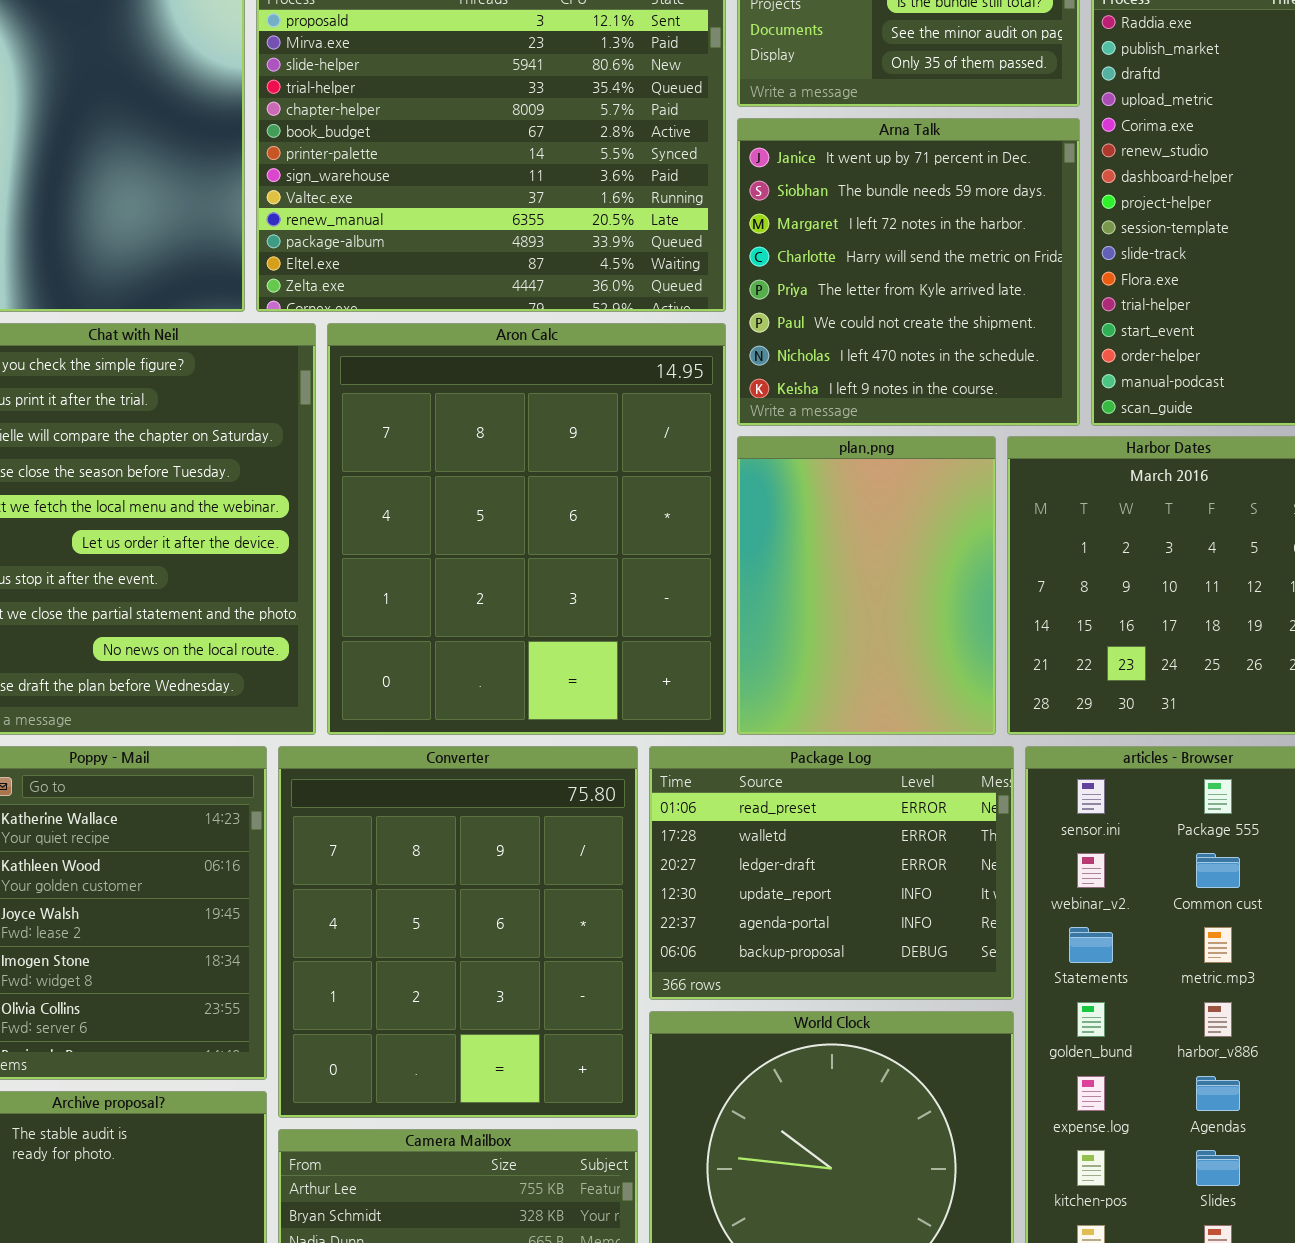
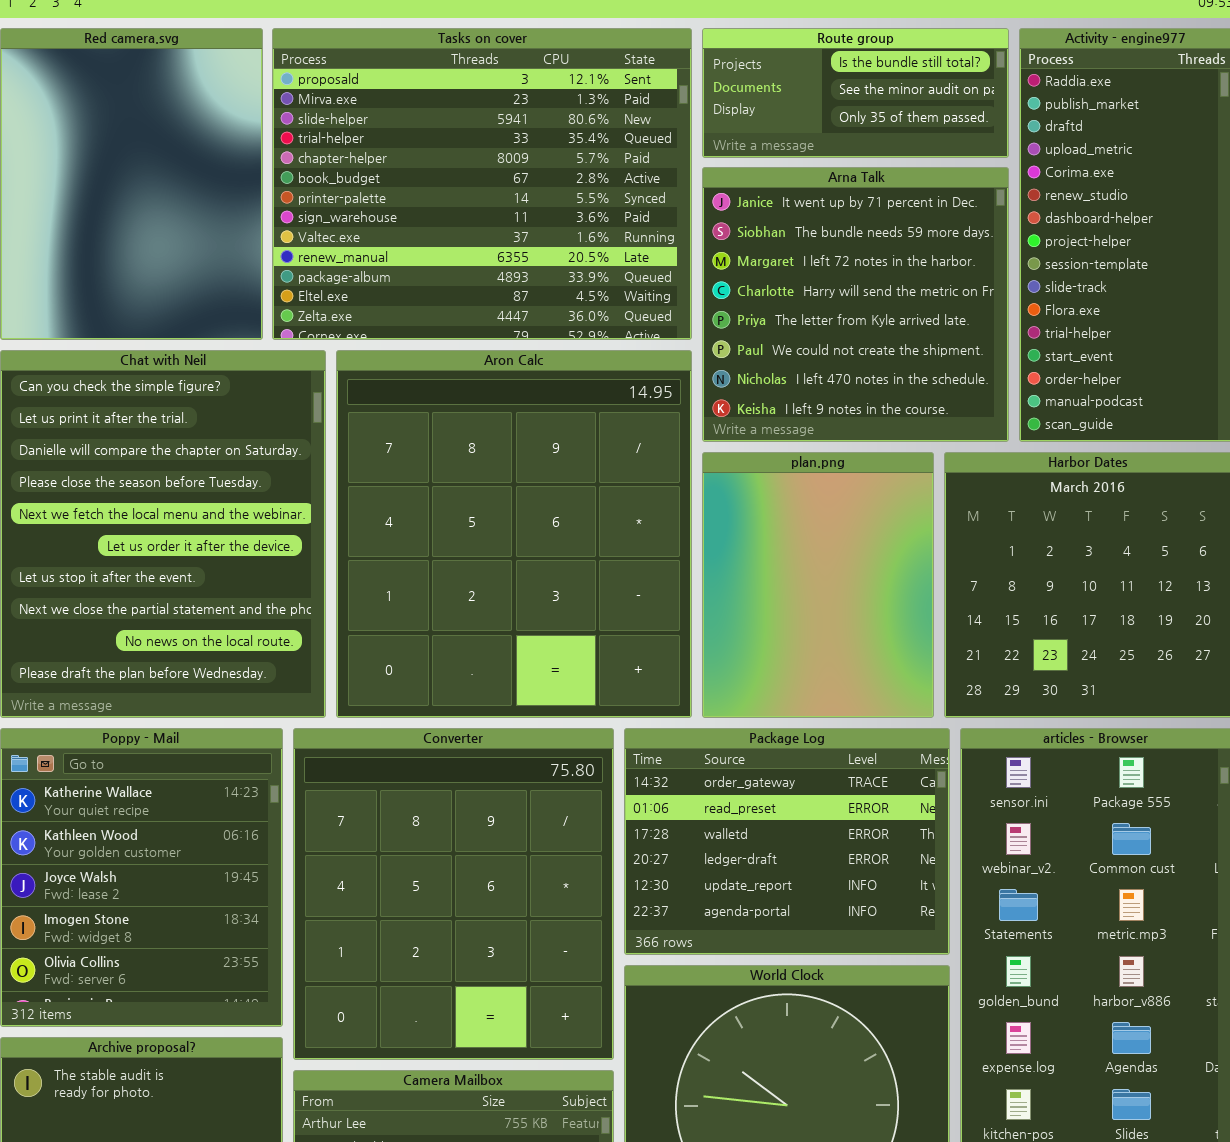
Package Log: [649,746,1014,1000] -> [624,728,950,955], scrolled up 1 row

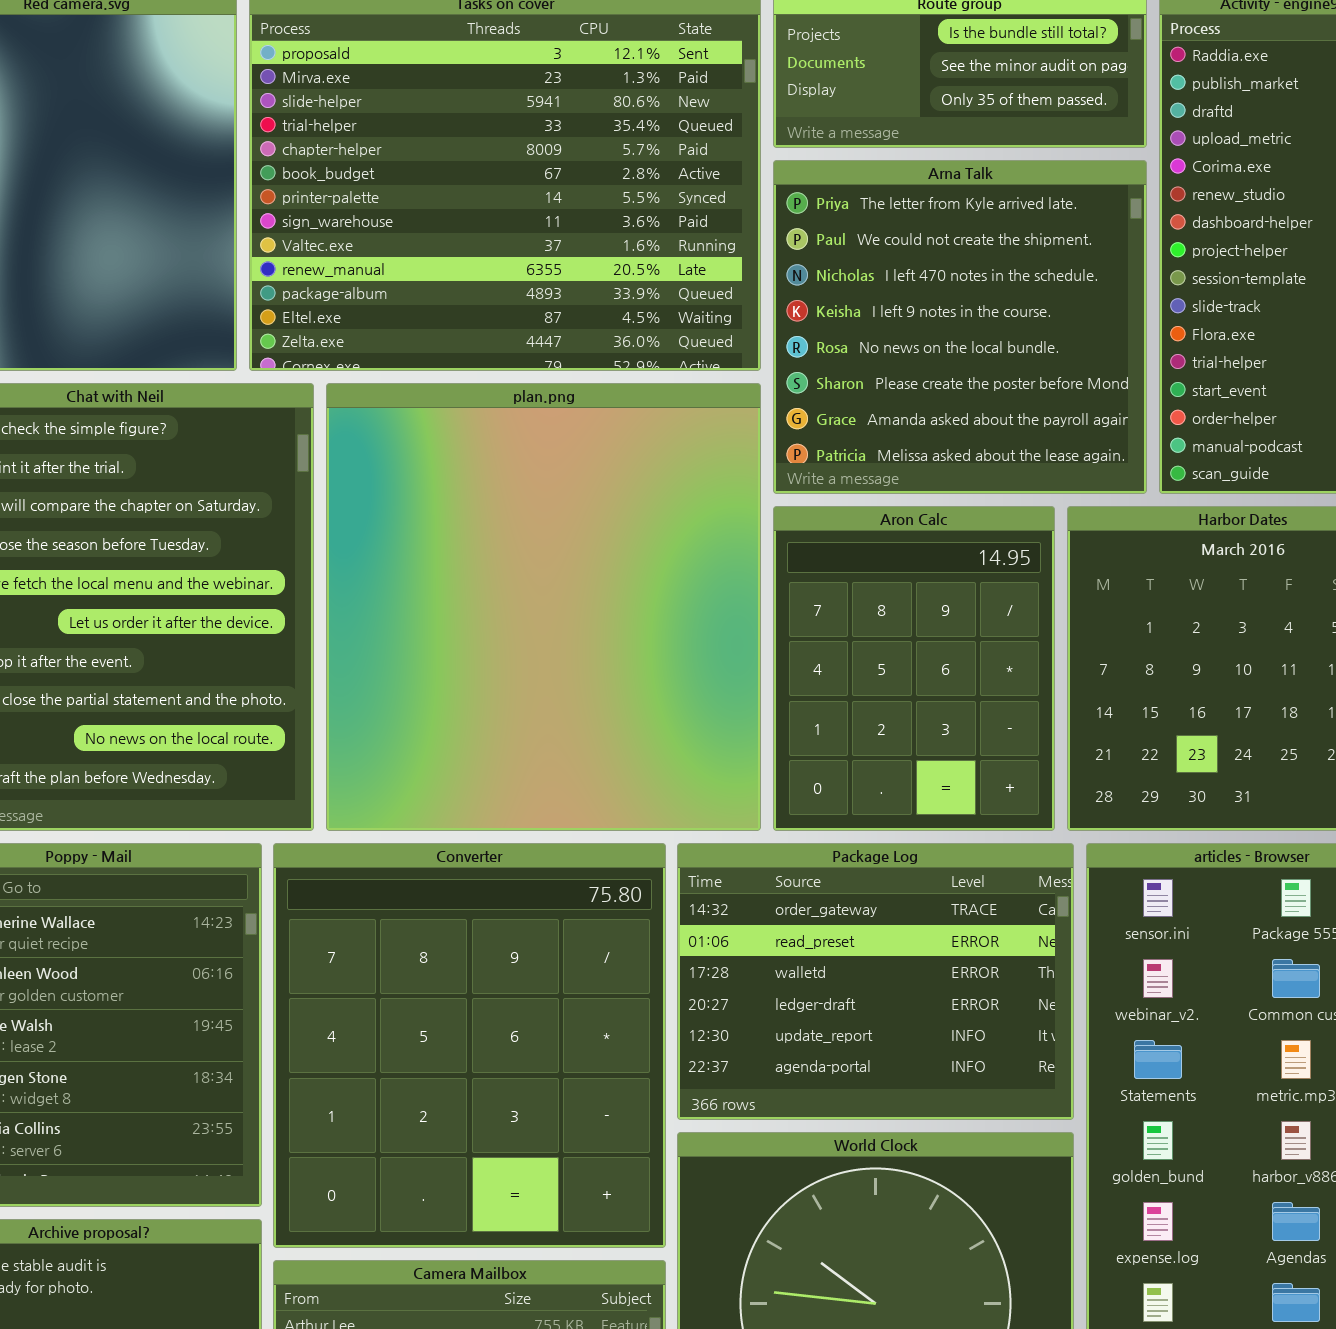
Arna Talk: [702,167,1009,442] -> [773,160,1147,494], scrolled down 4 rows
Aron Calc: [336,350,692,718] -> [773,506,1055,831], moved, resized
plan.png: [702,452,934,718] -> [326,383,761,831], moved, resized

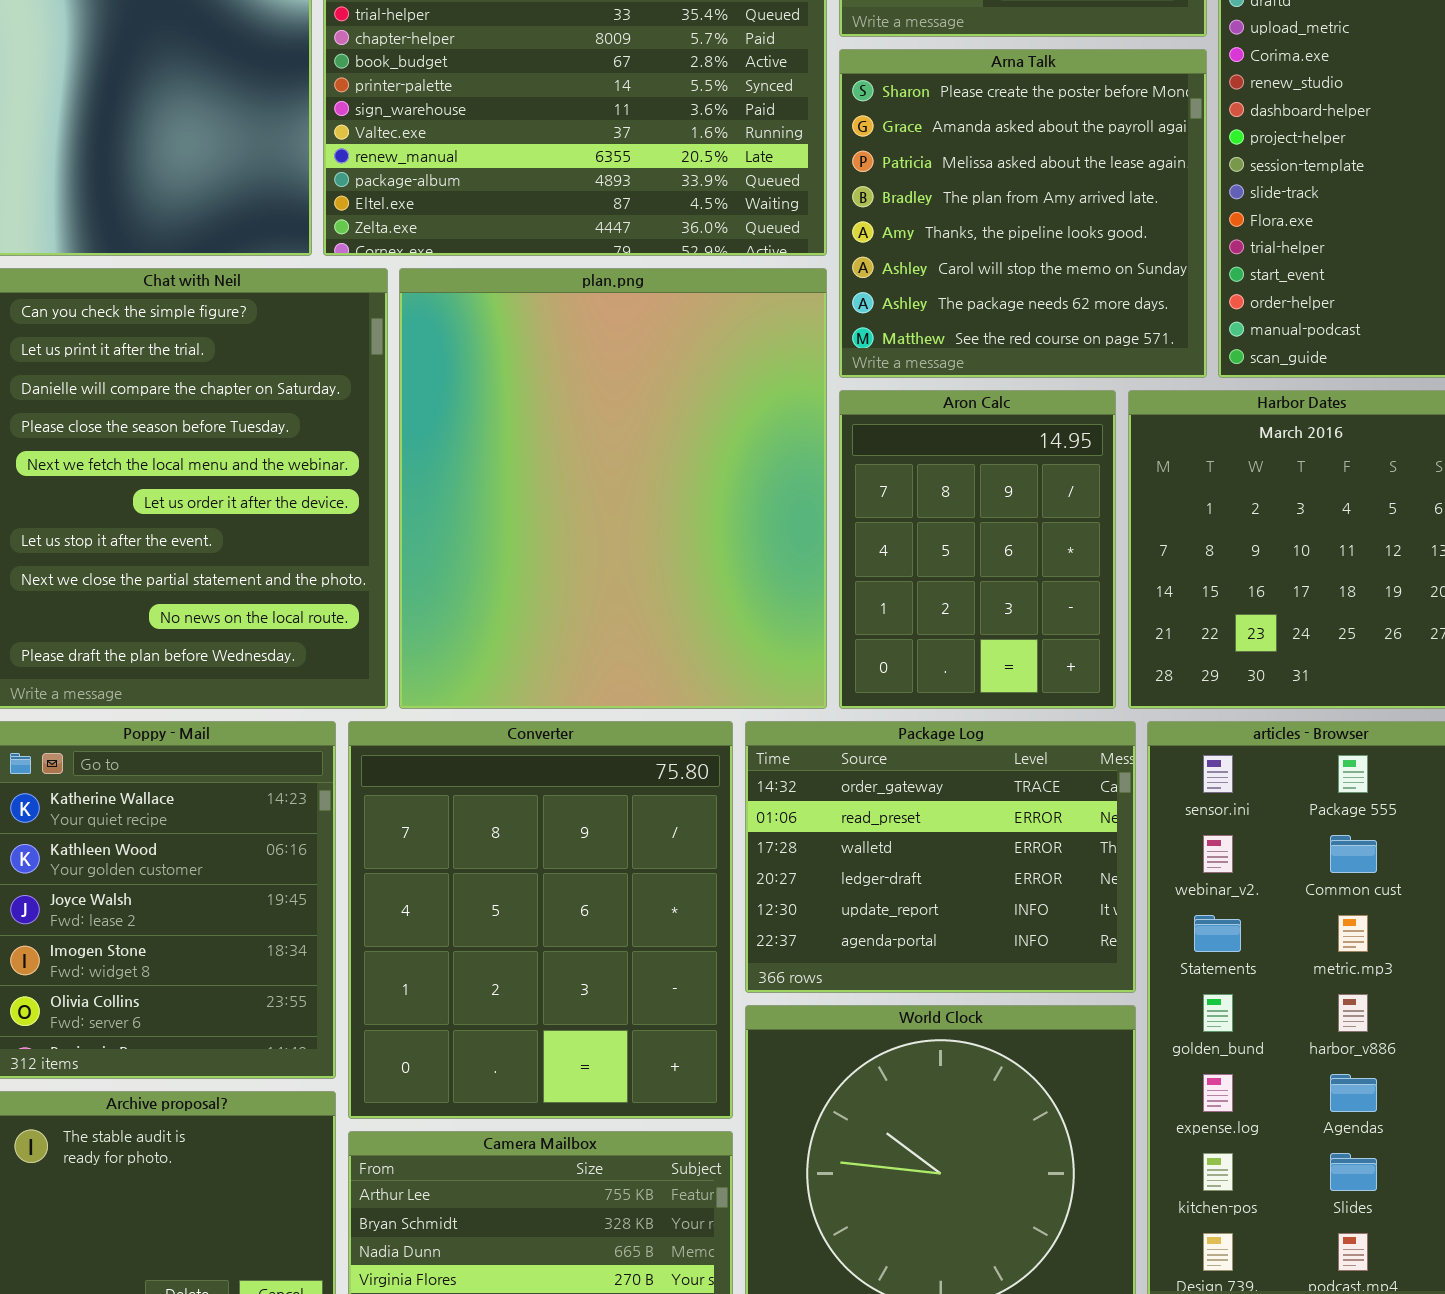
Arna Talk: [773,160,1147,494] -> [839,49,1207,378], scrolled down 5 rows

